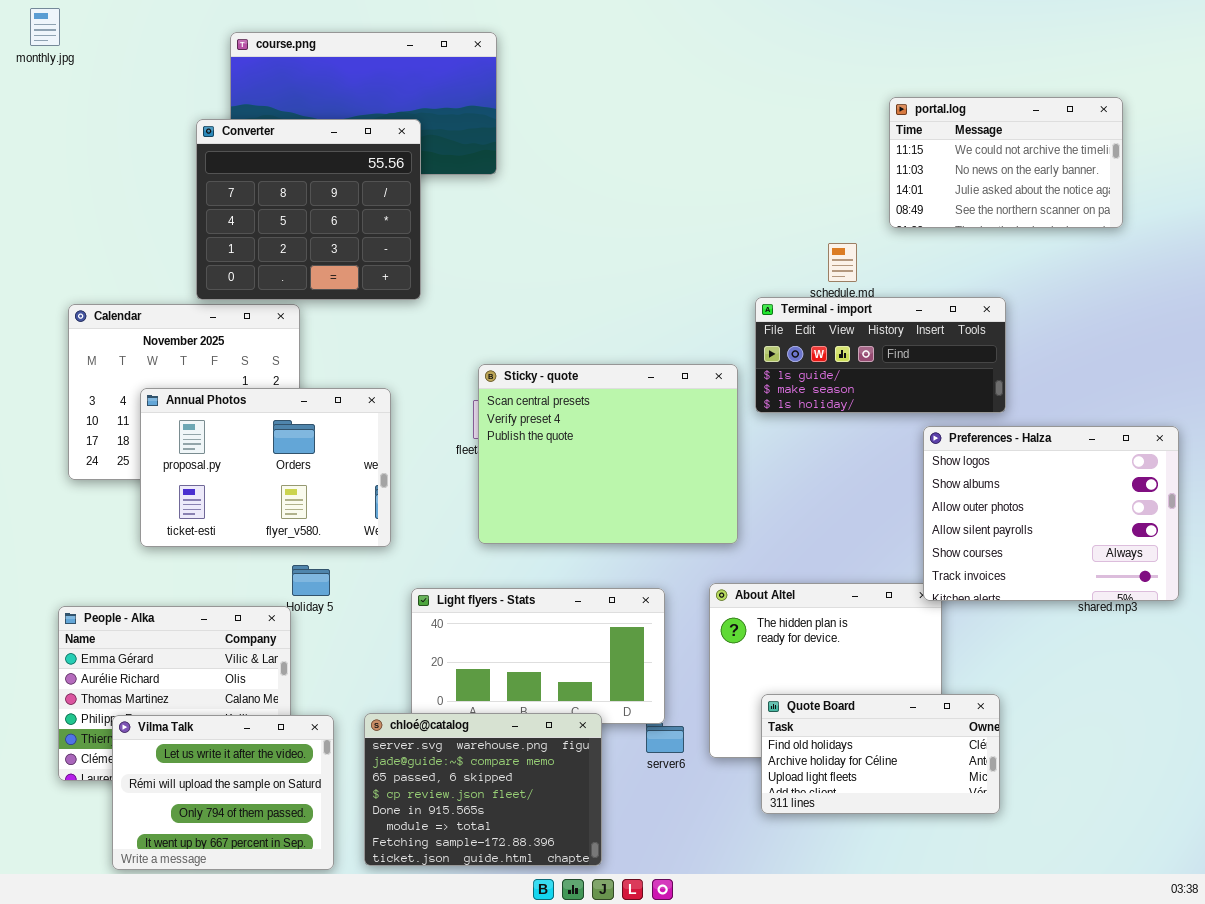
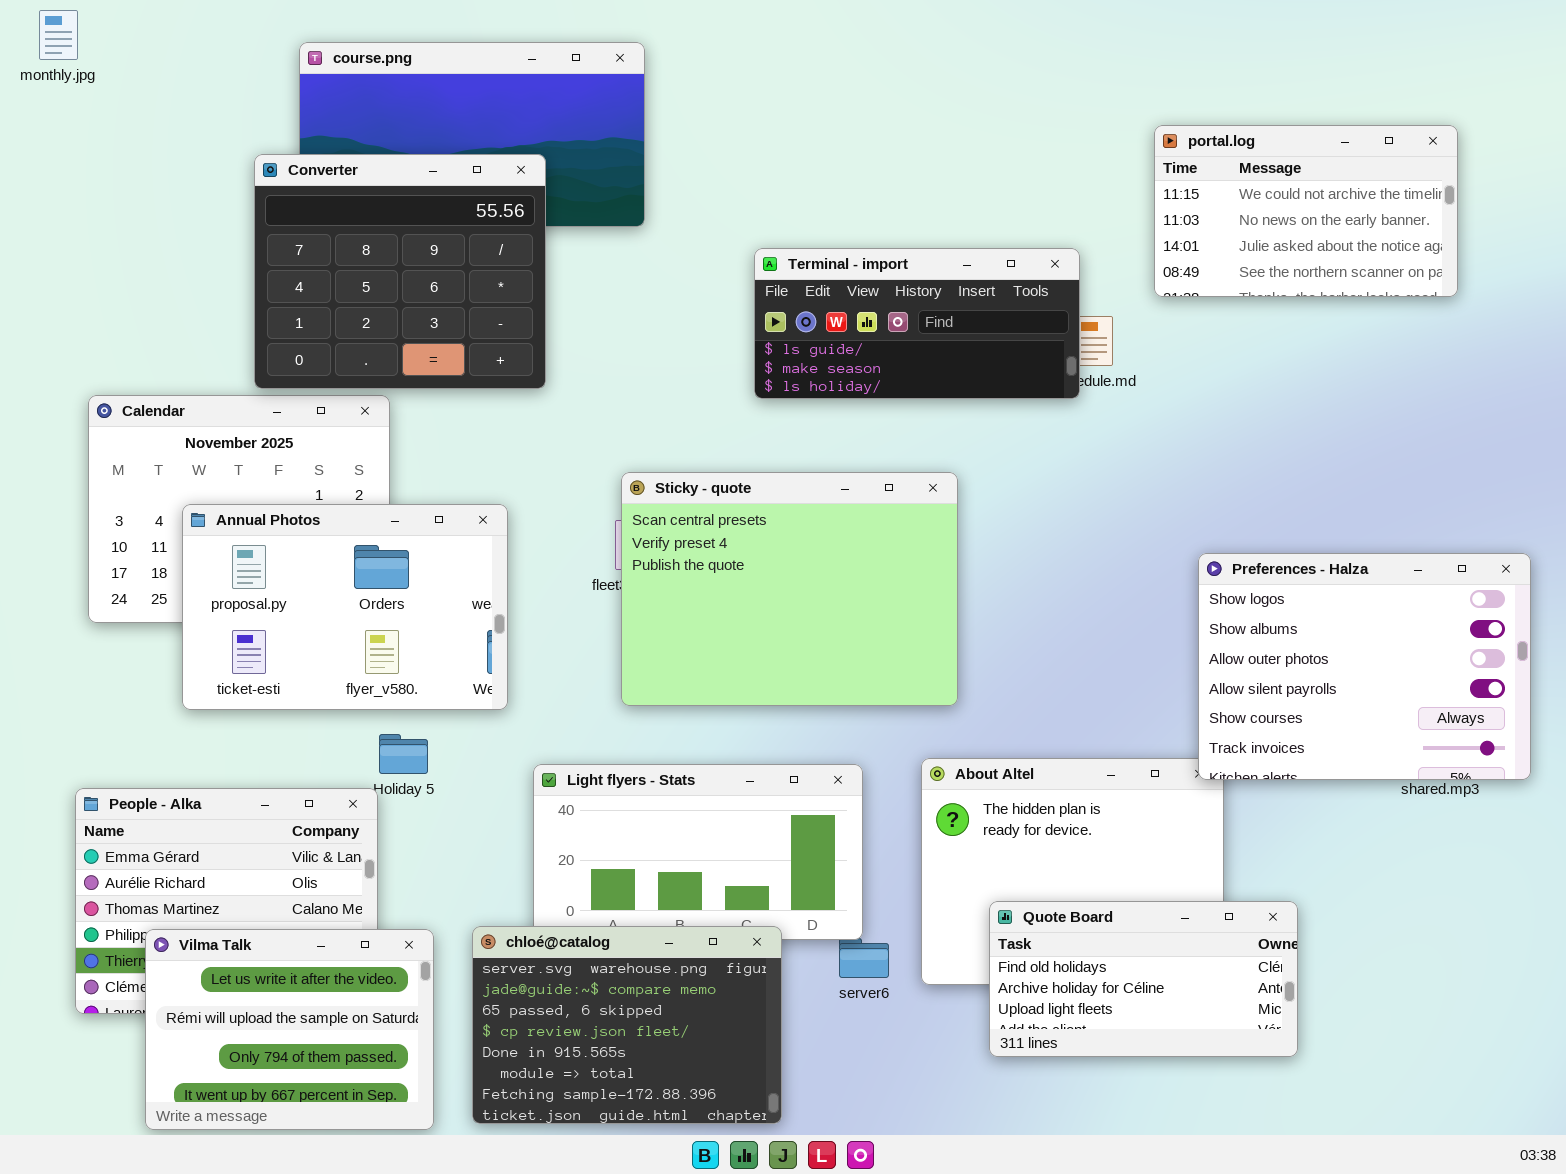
Terminal - import: [755,297,1006,413] -> [754,248,1080,399], moved

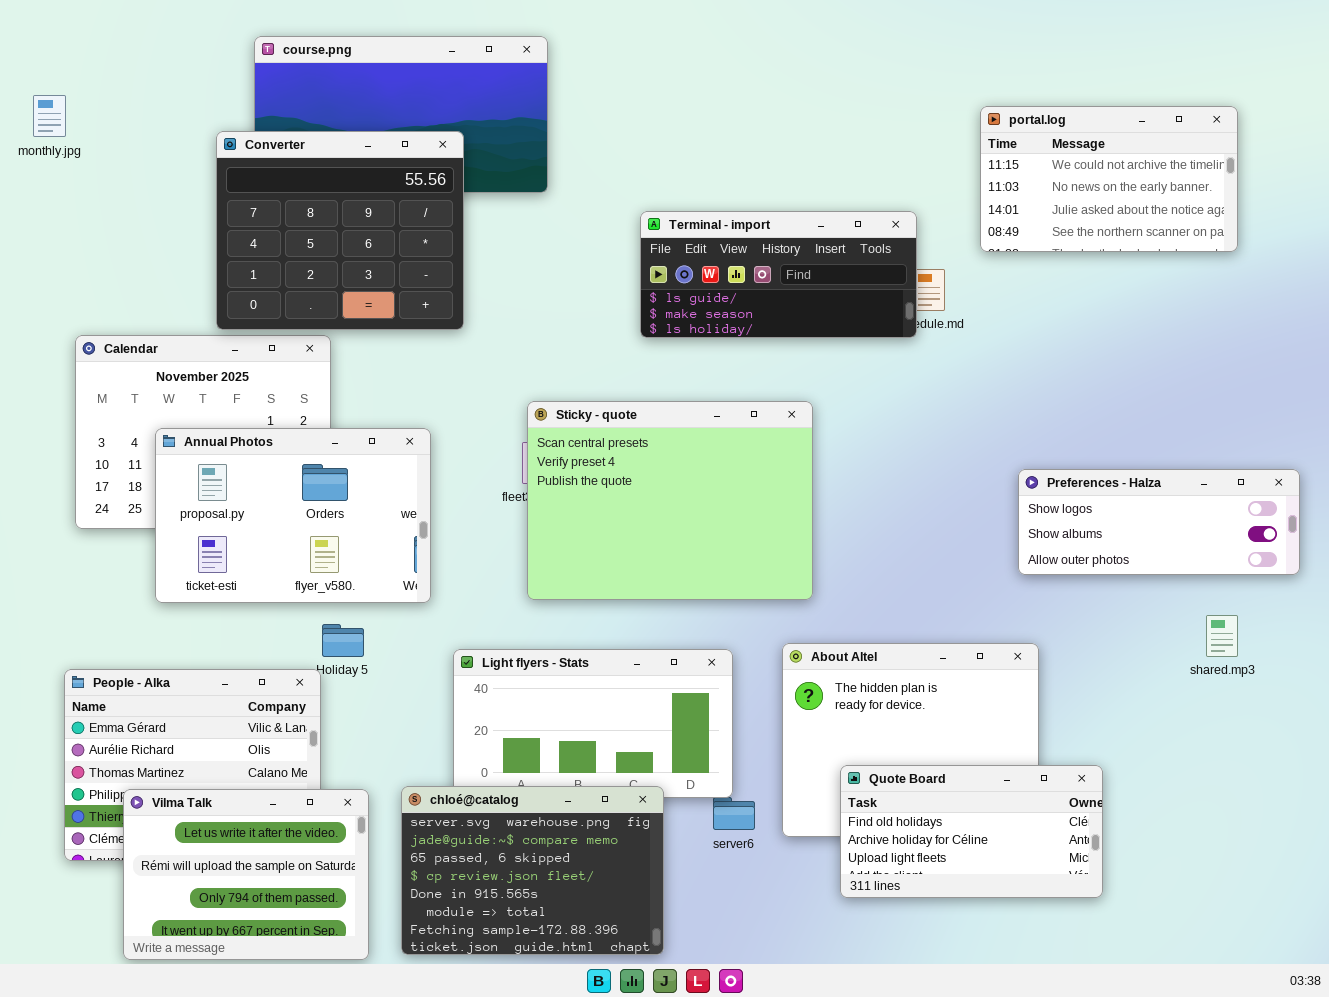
monthly.jpg: [39,10,78,60] -> [33,95,66,137], moved
Preferences - Halza: [1198,553,1531,780] -> [1018,469,1300,575], resized

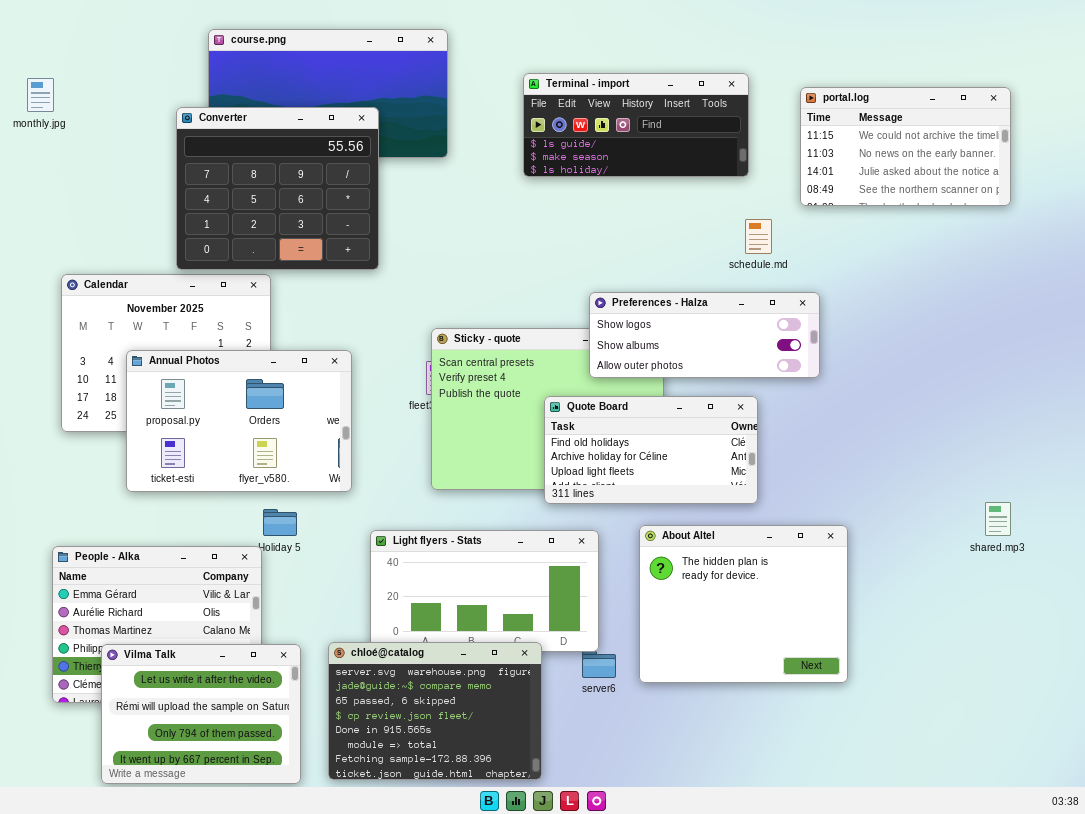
Terminal - import: [640,211,917,338] -> [523,73,749,177], moved
Preferences - Halza: [1018,469,1300,575] -> [589,292,820,378], moved
Quote Board: [840,765,1103,898] -> [544,396,758,504], moved

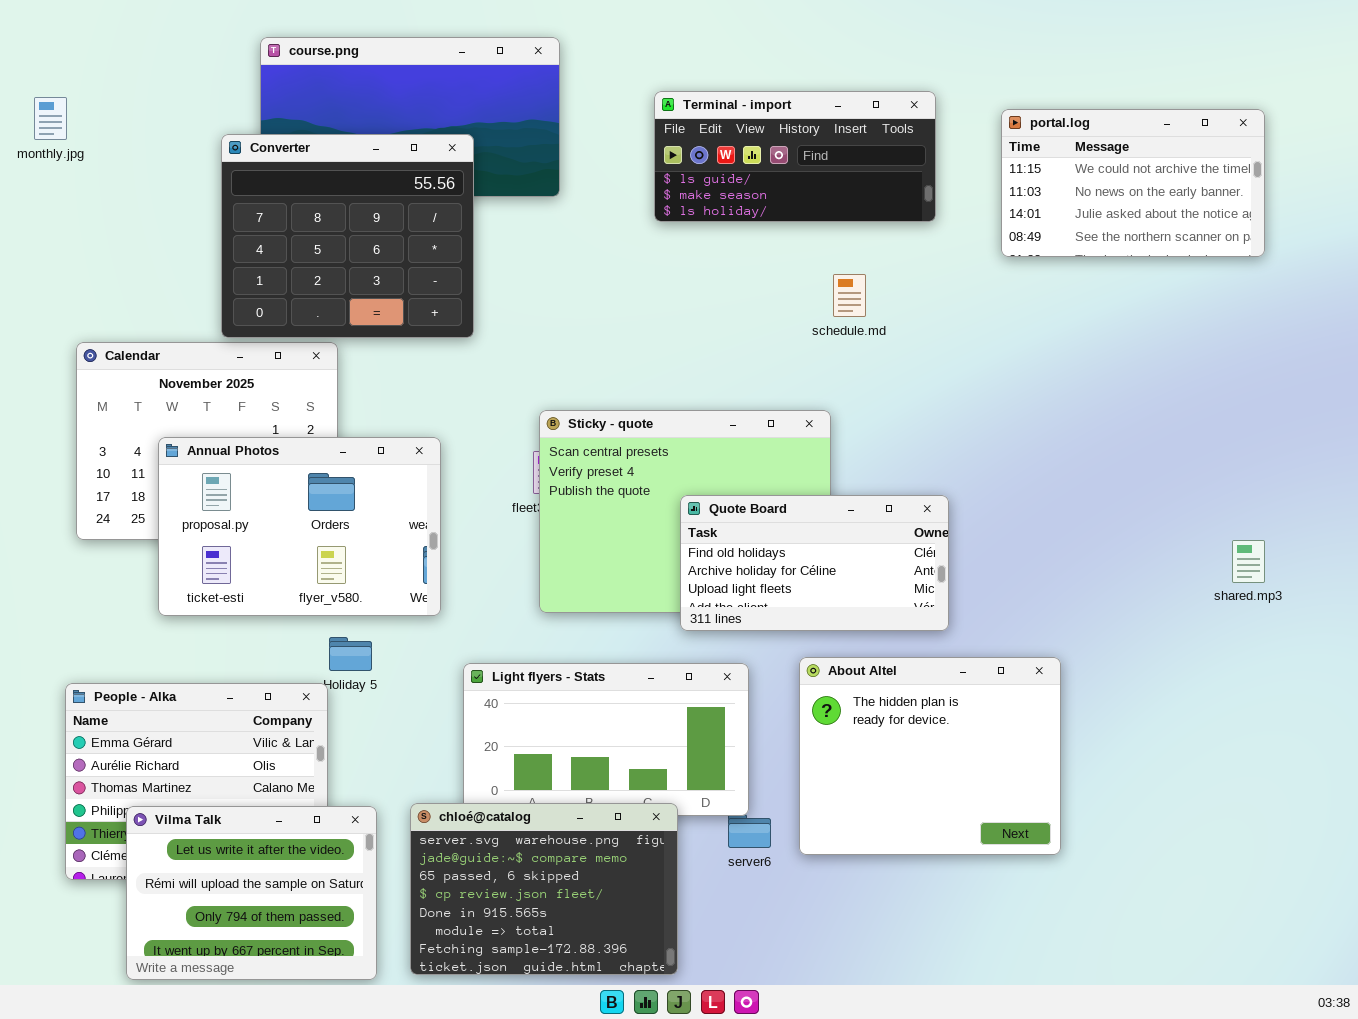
schedule.md: [745,219,772,254] -> [833,274,866,317], moved
Preferences - Halza: [589,292,820,378] -> none, closed
shared.mp3: [985,502,1011,536] -> [1232,540,1265,583], moved

